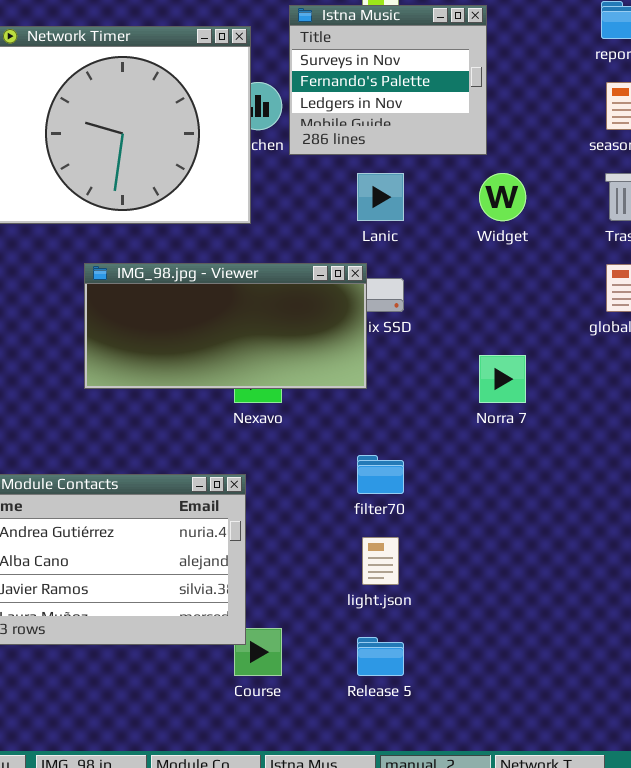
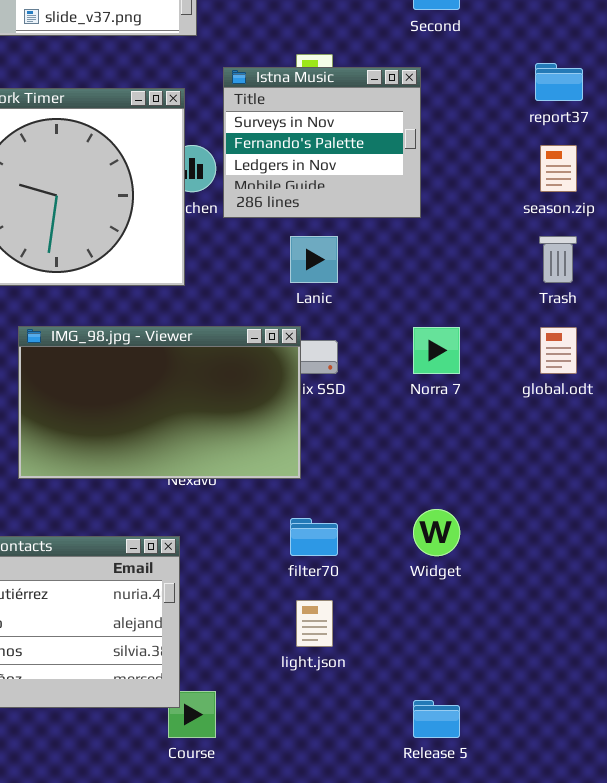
Widget: [479,173,526,221] -> [413,509,460,556], moved
IMG_98.jpg - Viewer: [84,263,367,389] -> [18,326,301,479], resized
Norra 7: [479,355,526,403] -> [413,327,460,374], moved
Release 5: [357,637,404,676] -> [413,700,460,738], moved

